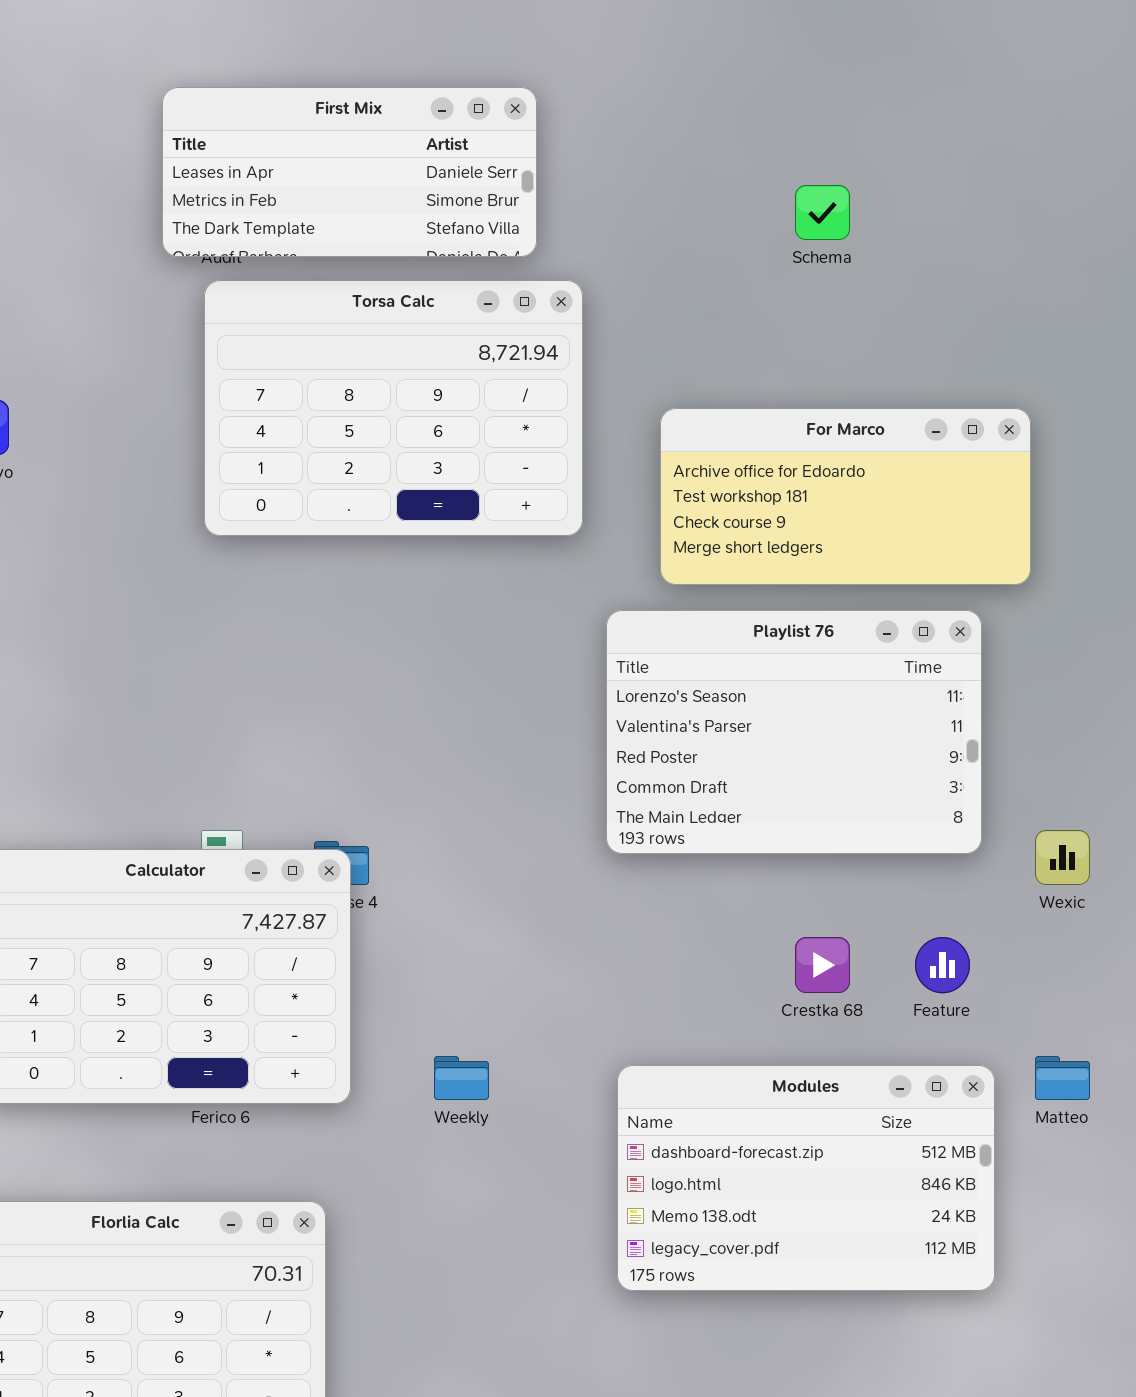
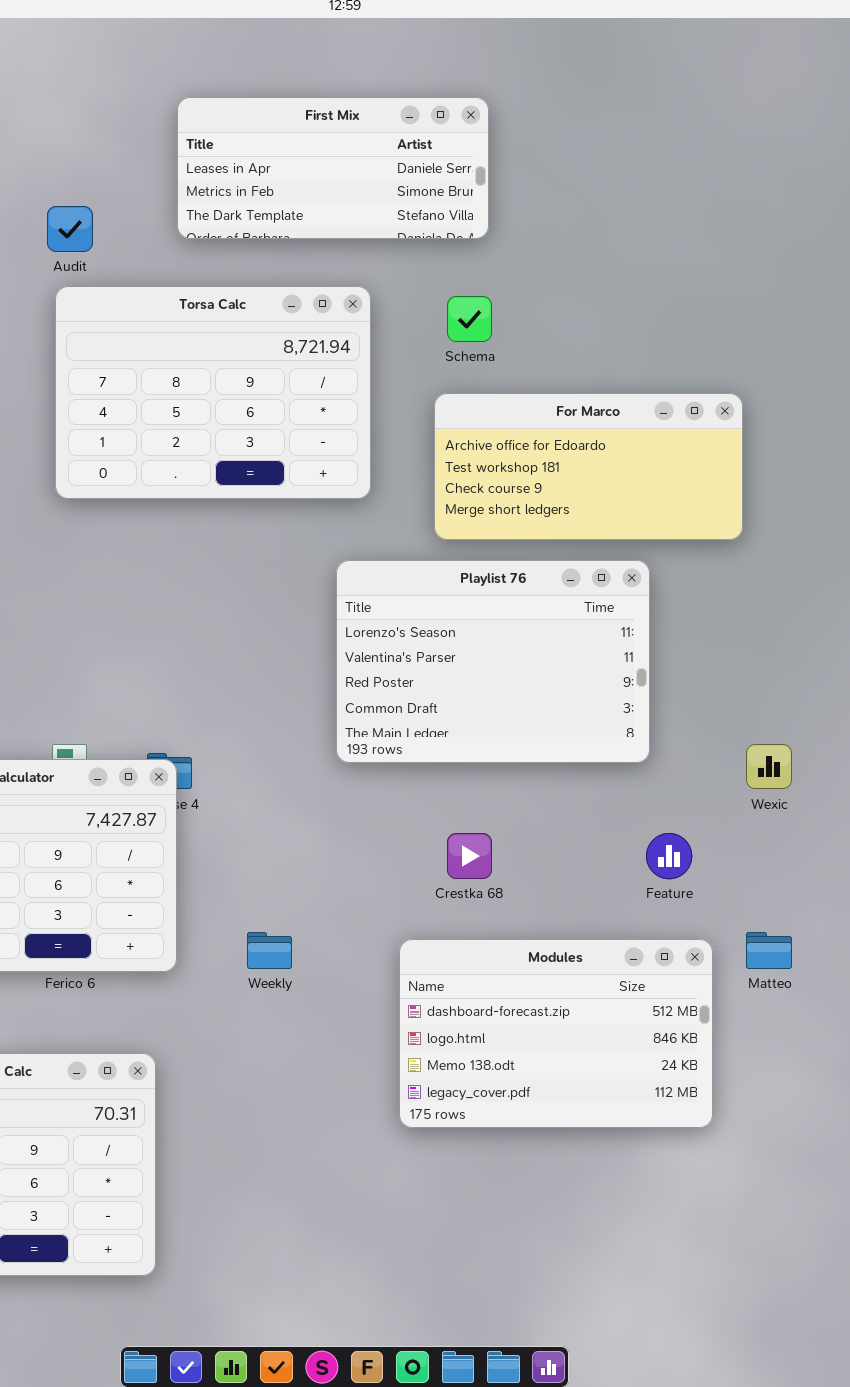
First Mix: [162,87,537,257] -> [177,97,489,239], moved
Schema: [795,185,850,240] -> [447,296,492,342], moved
Playlist 76: [606,610,982,854] -> [336,560,650,763], moved
Crestka 68: [795,937,850,993] -> [447,833,492,879], moved

